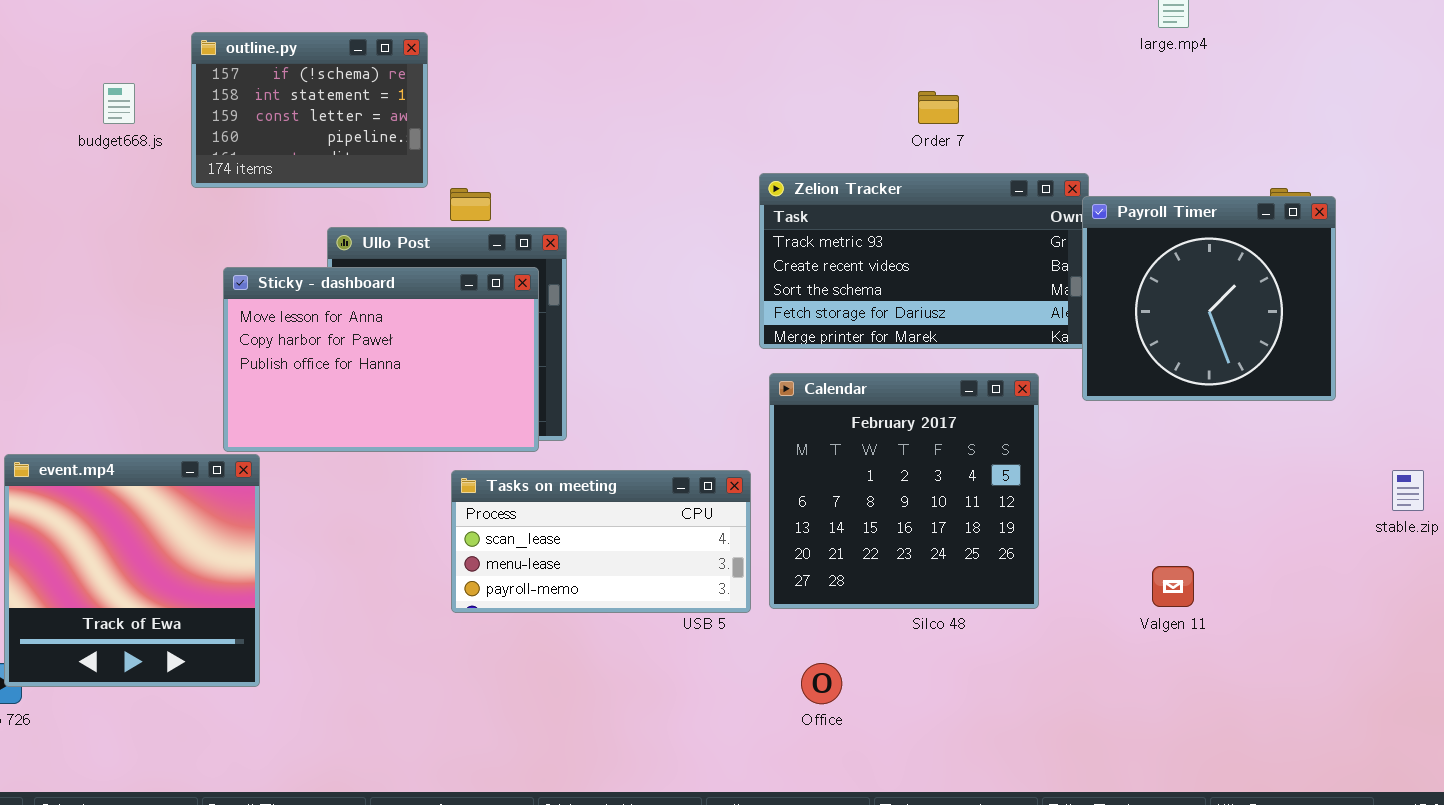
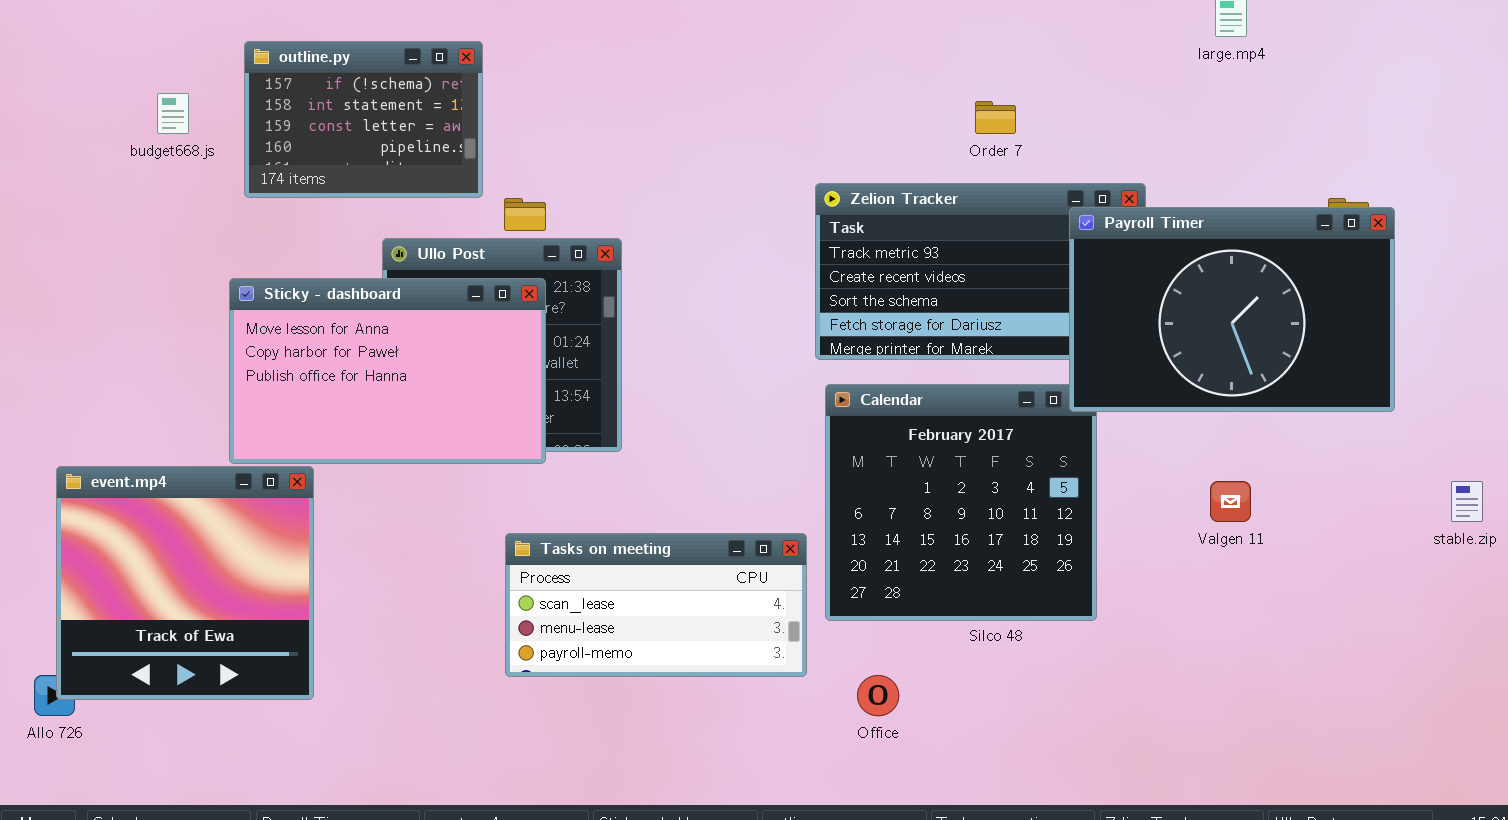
Payroll Timer: [1082,196,1336,401] -> [1069,207,1395,412], resized
Sticky - dashboard: [223,267,539,452] -> [229,278,546,464], moved
Tasks on meeting: [451,470,751,613] -> [505,533,807,677], moved
Valgen 11: [1152,566,1194,607] -> [1210,481,1251,522], moved

